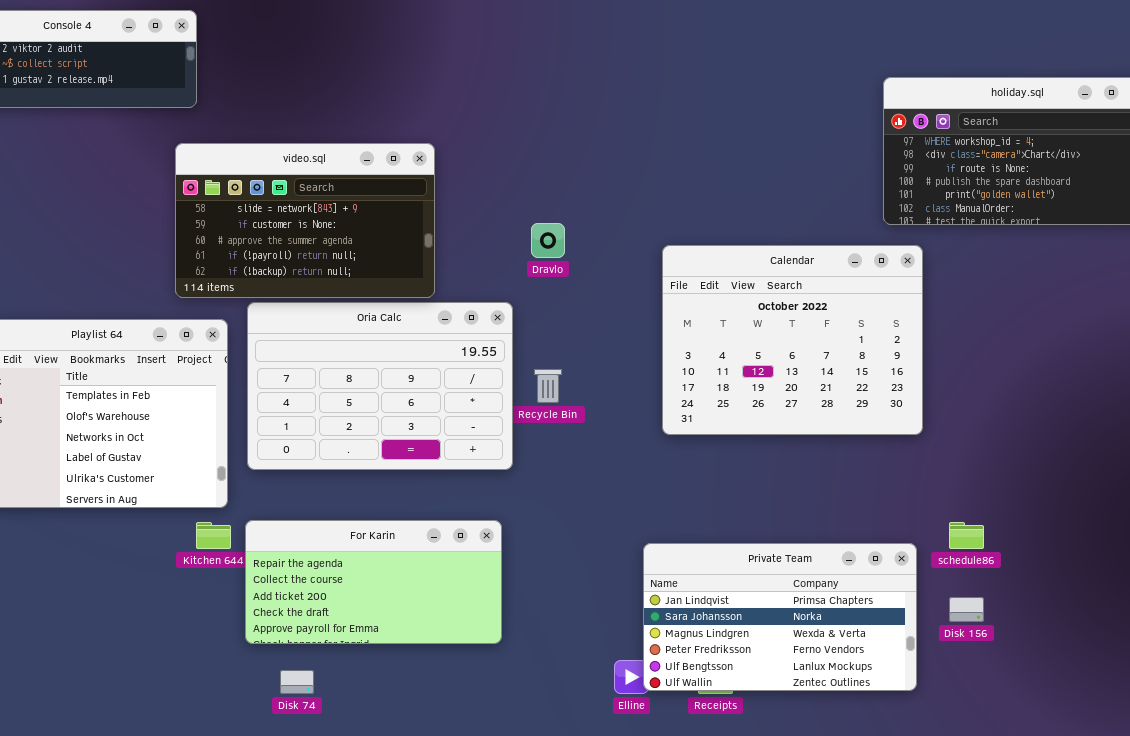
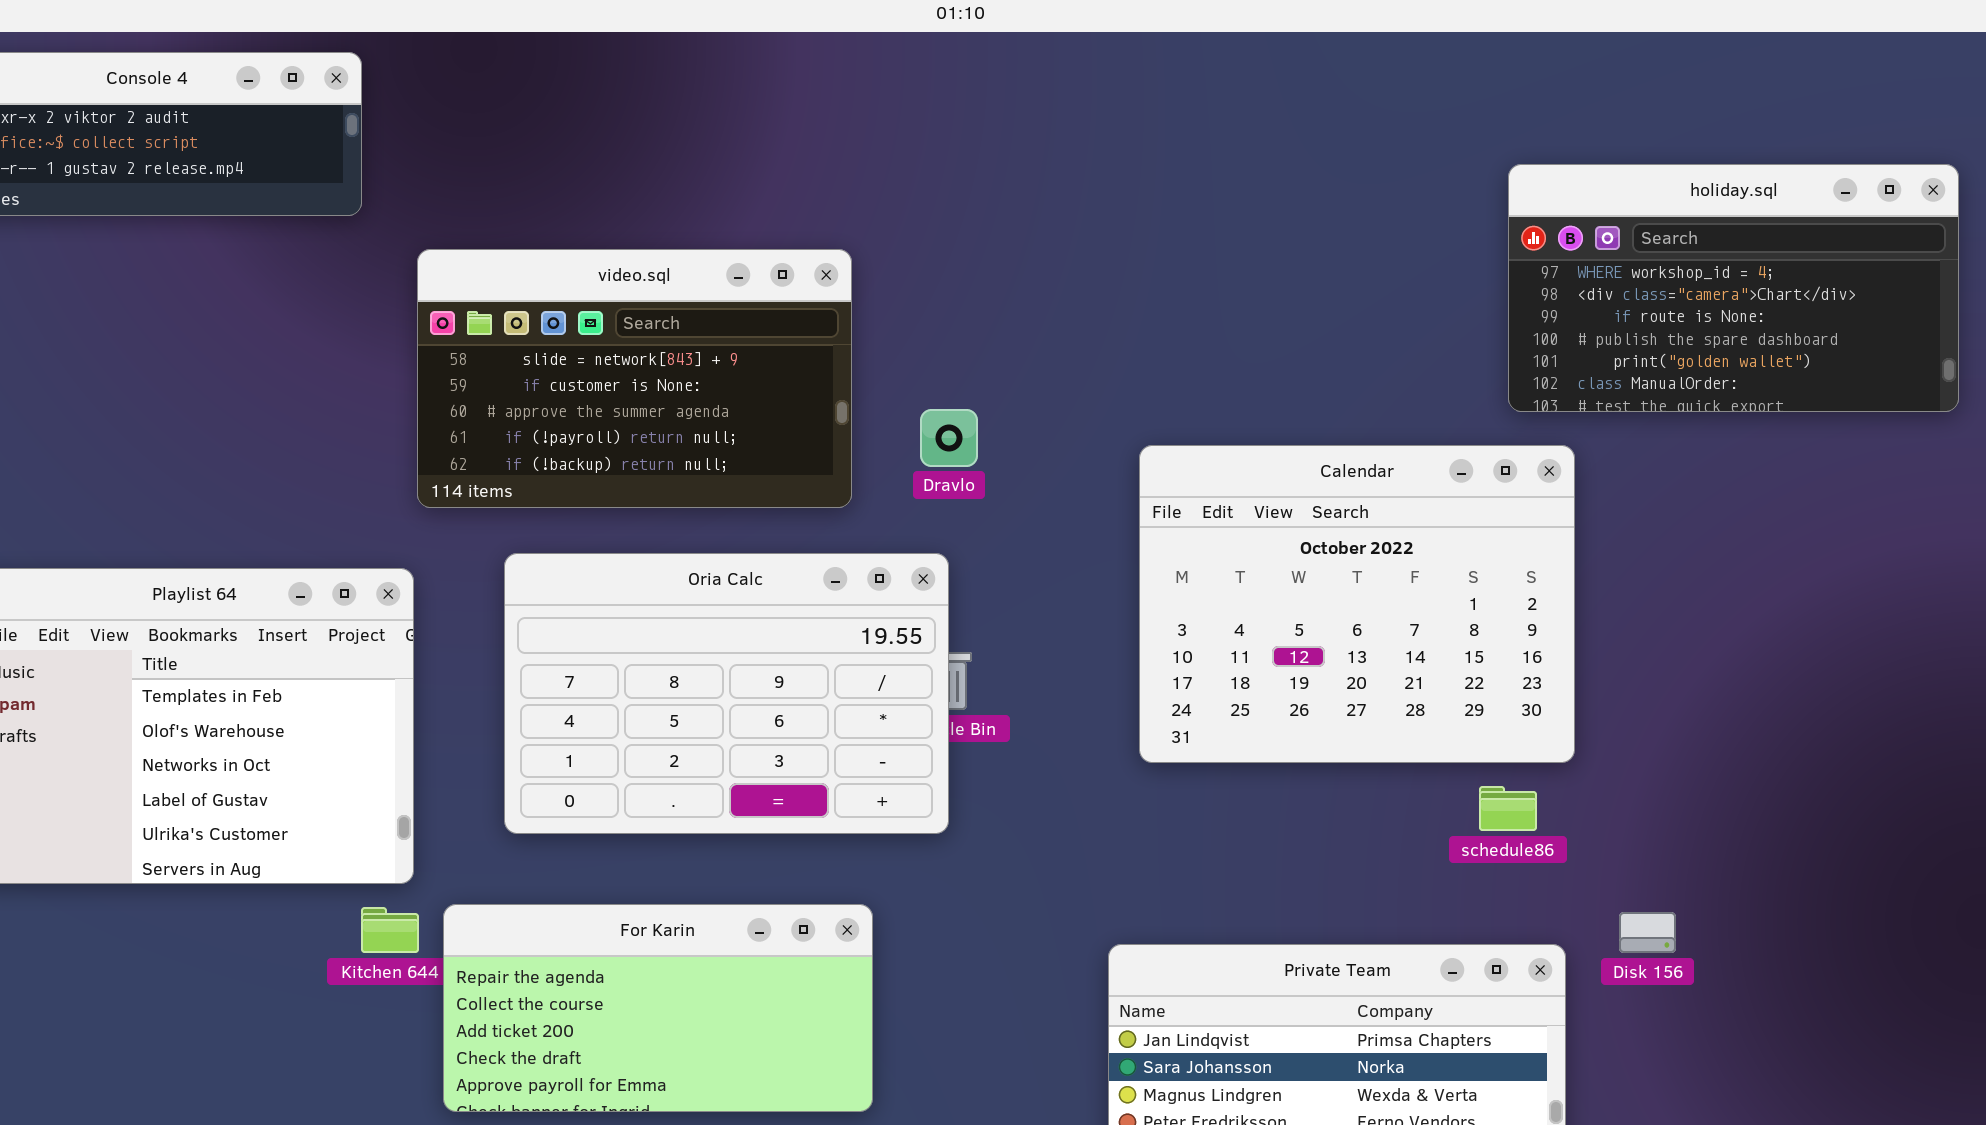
video.sql: [175,143,435,298] -> [417,249,852,508], moved
Oria Calc: [247,302,513,470] -> [504,553,949,834], moved
schedule86: [949,522,984,549] -> [1479,786,1537,831], moved
Disk 156: [949,597,984,622] -> [1619,912,1676,953], moved

